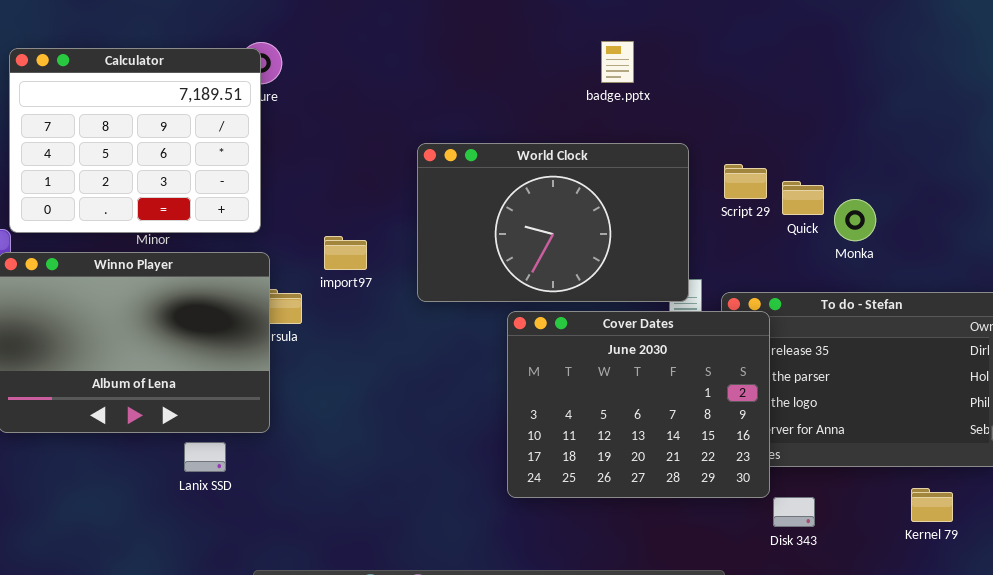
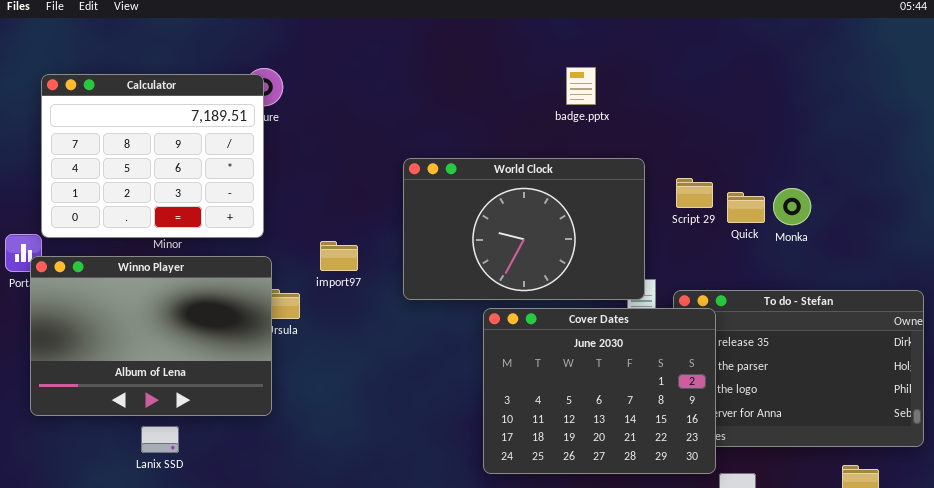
Monka: [834,199,876,241] -> [773,188,811,225], moved
Lanix SSD: [184,442,226,472] -> [141,426,179,453], moved

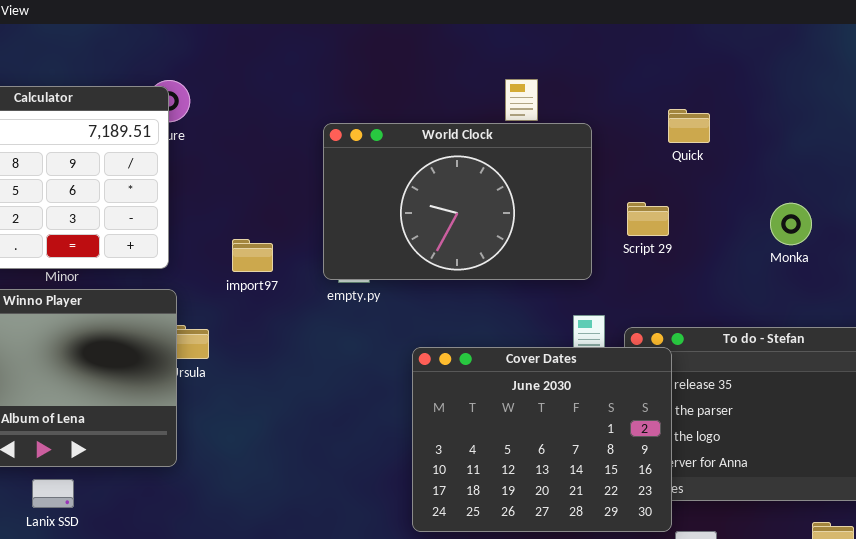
World Clock: [403,158,645,300] -> [323,123,592,280], moved
Monka: [773,188,811,225] -> [770,203,812,245], moved
Quick: [727,192,765,223] -> [668,109,710,143], moved
import97: [320,241,358,271] -> [232,239,273,272], moved

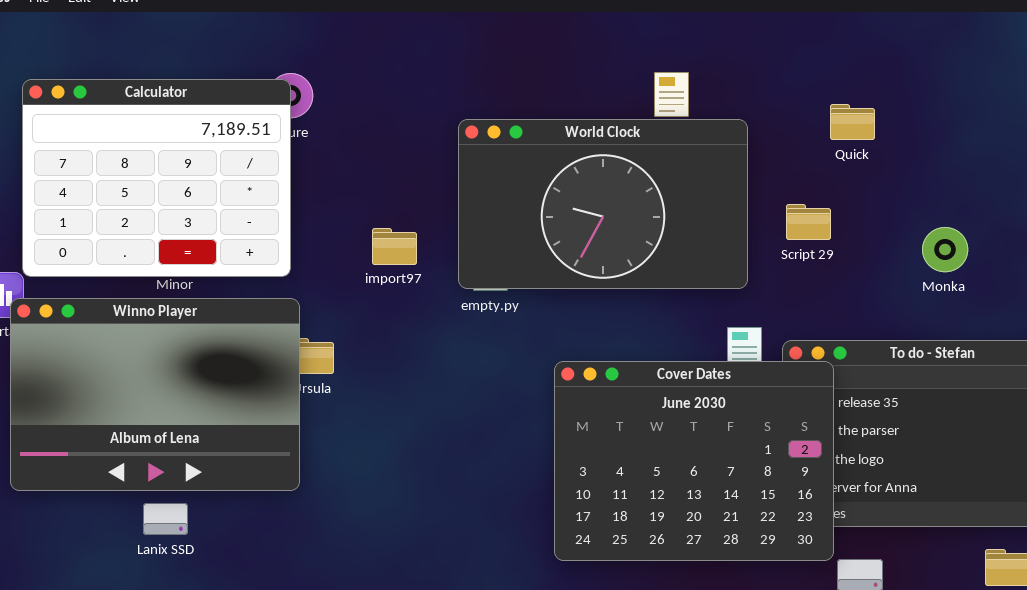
Monka: [770,203,812,245] -> [922,227,968,272], moved
import97: [232,239,273,272] -> [372,228,417,265], moved

